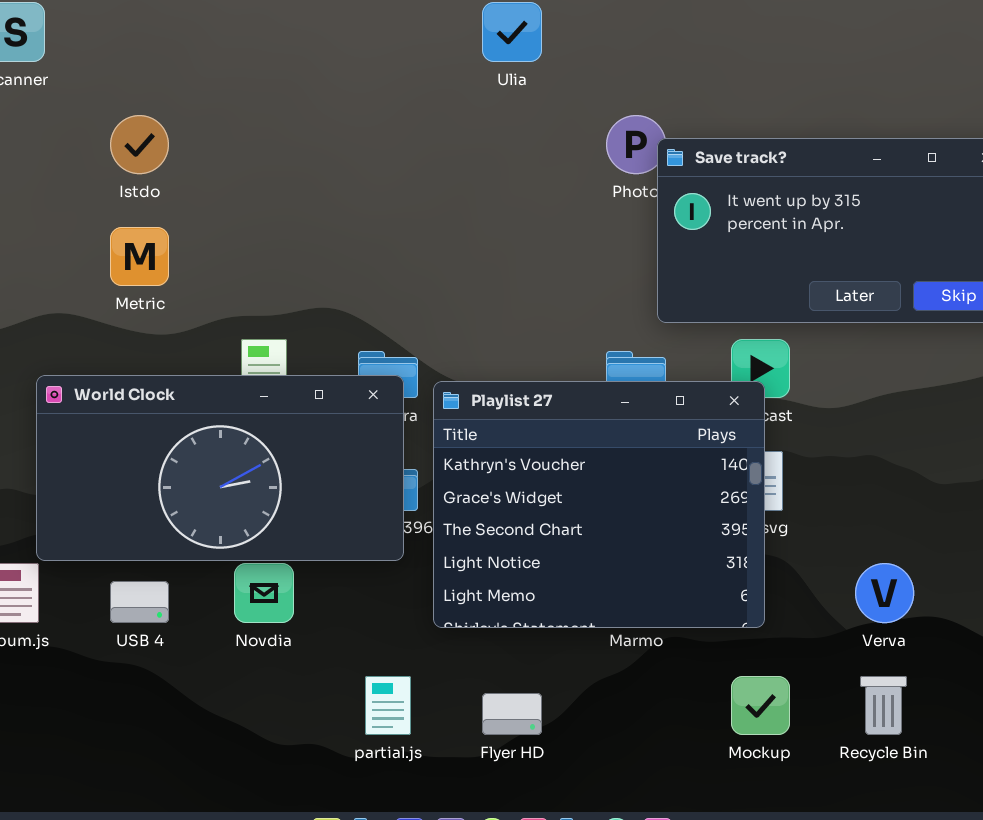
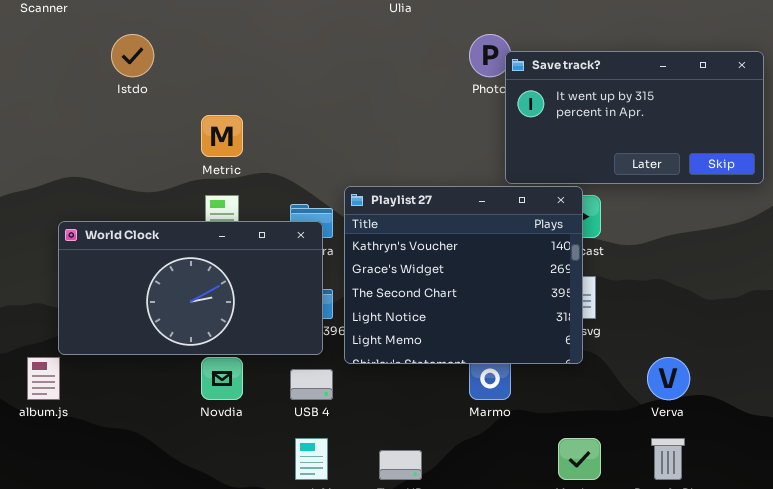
Metric: [110,227,169,286] -> [201,115,243,157], moved
Playlist 27: [433,381,765,628] -> [344,186,583,364], moved
USB 4: [110,581,169,623] -> [290,369,333,400], moved

